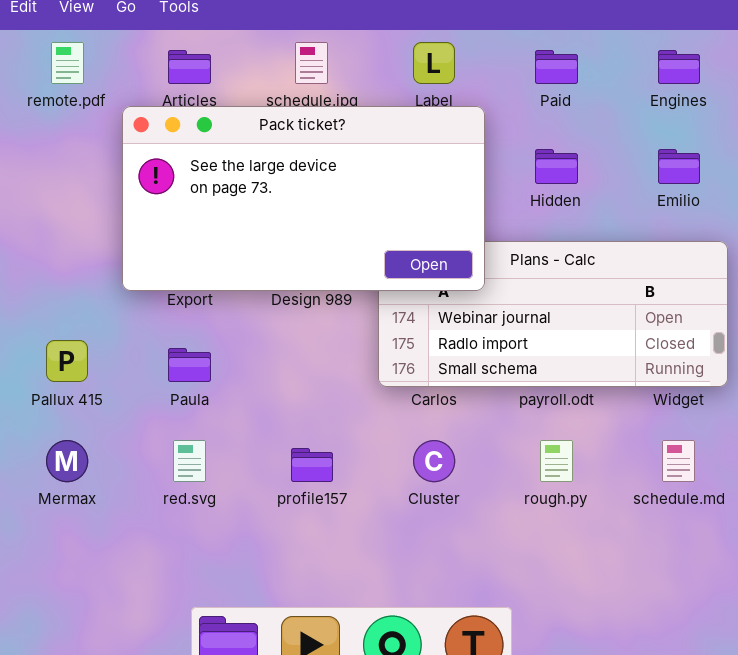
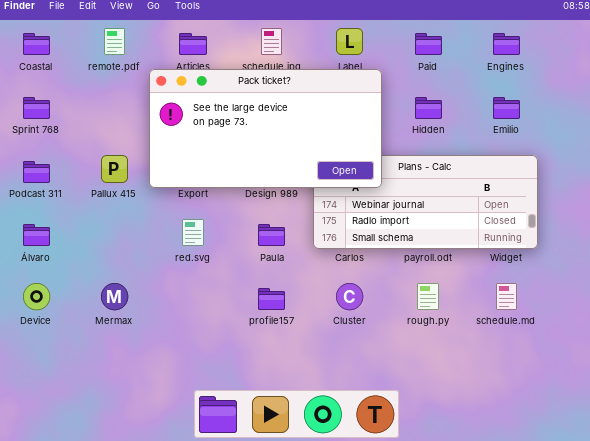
Pallux 415: [46,340,88,382] -> [101,155,128,183], moved
Paula: [168,348,211,382] -> [258,224,285,246], moved
red.svg: [173,440,206,482] -> [182,219,204,246], moved

